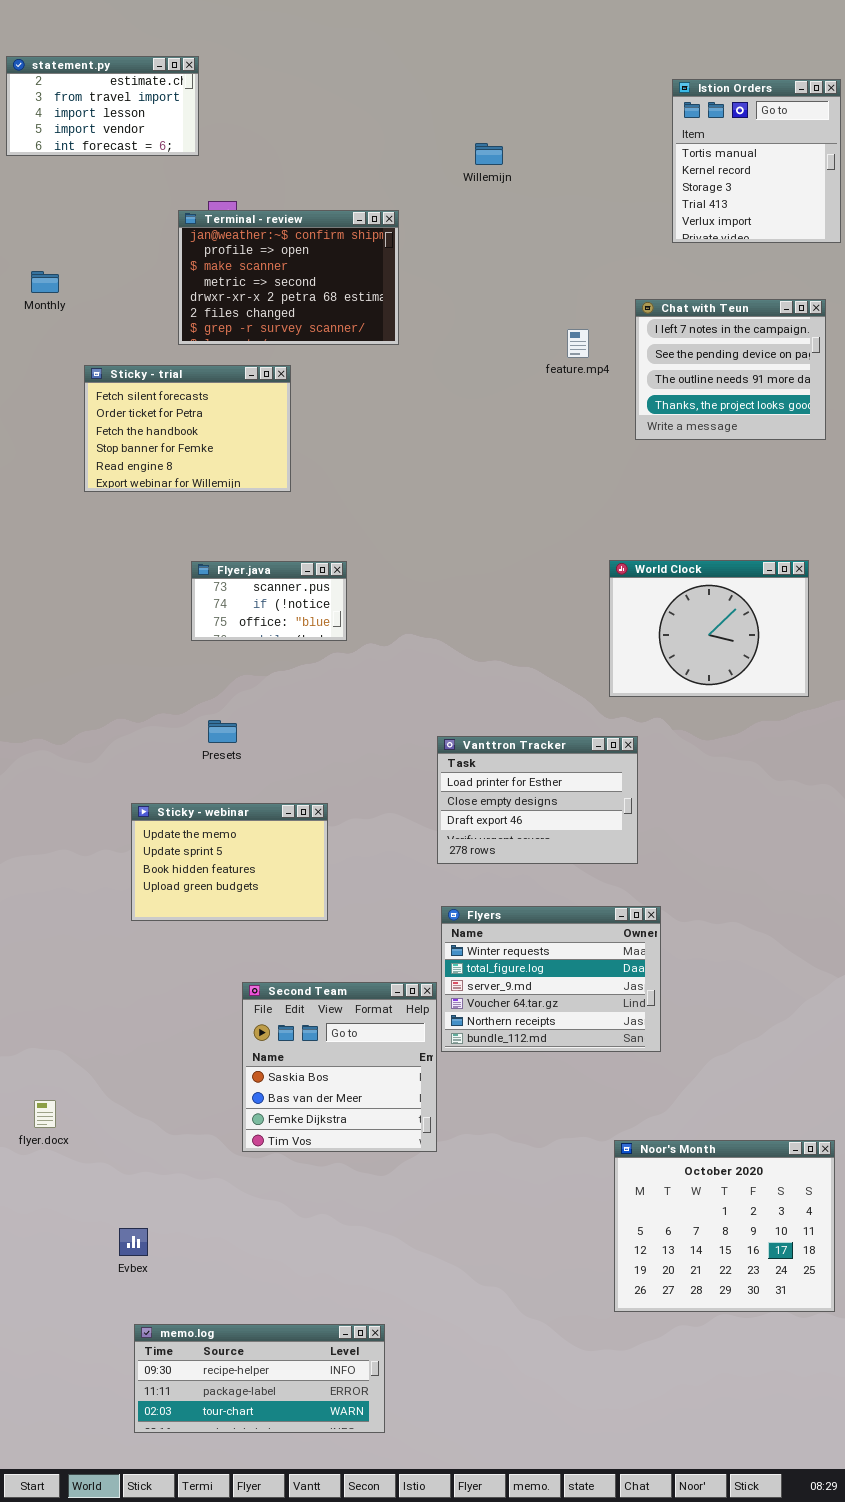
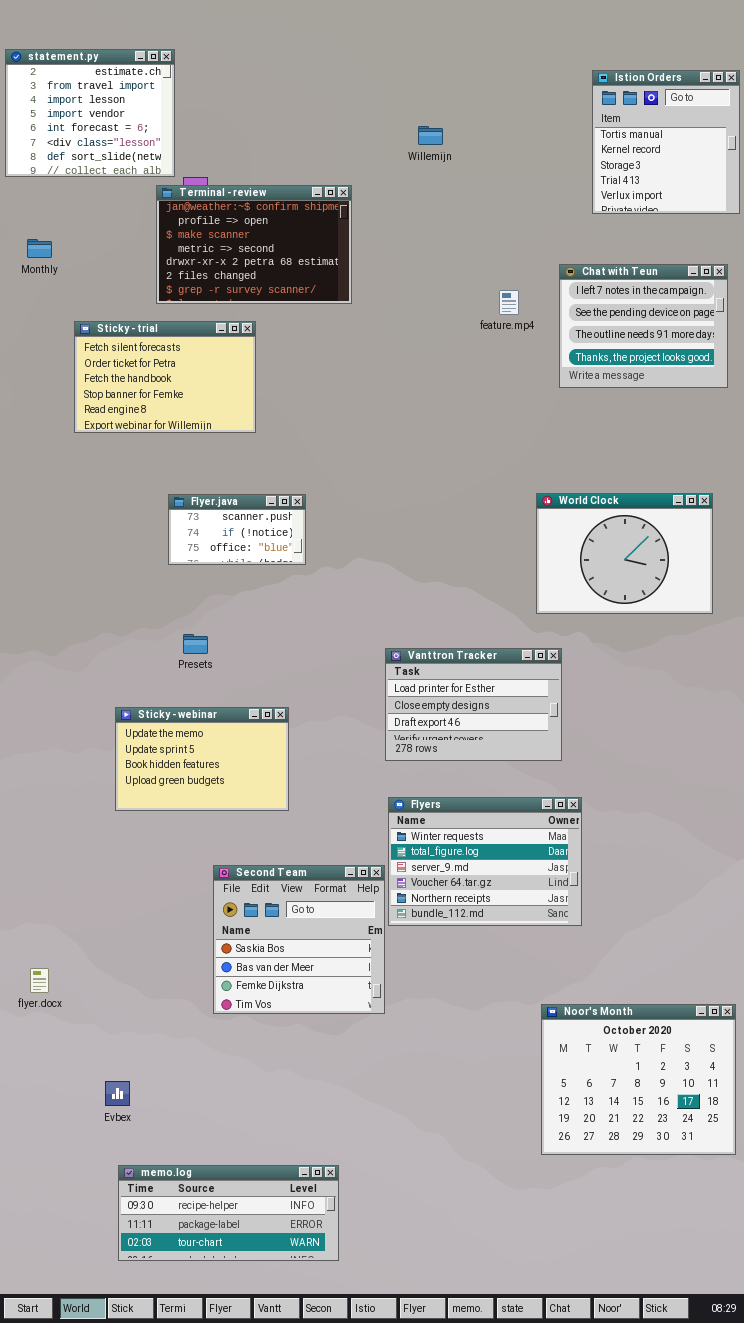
statement.py: [6,56,199,156] -> [5,49,175,177], resized

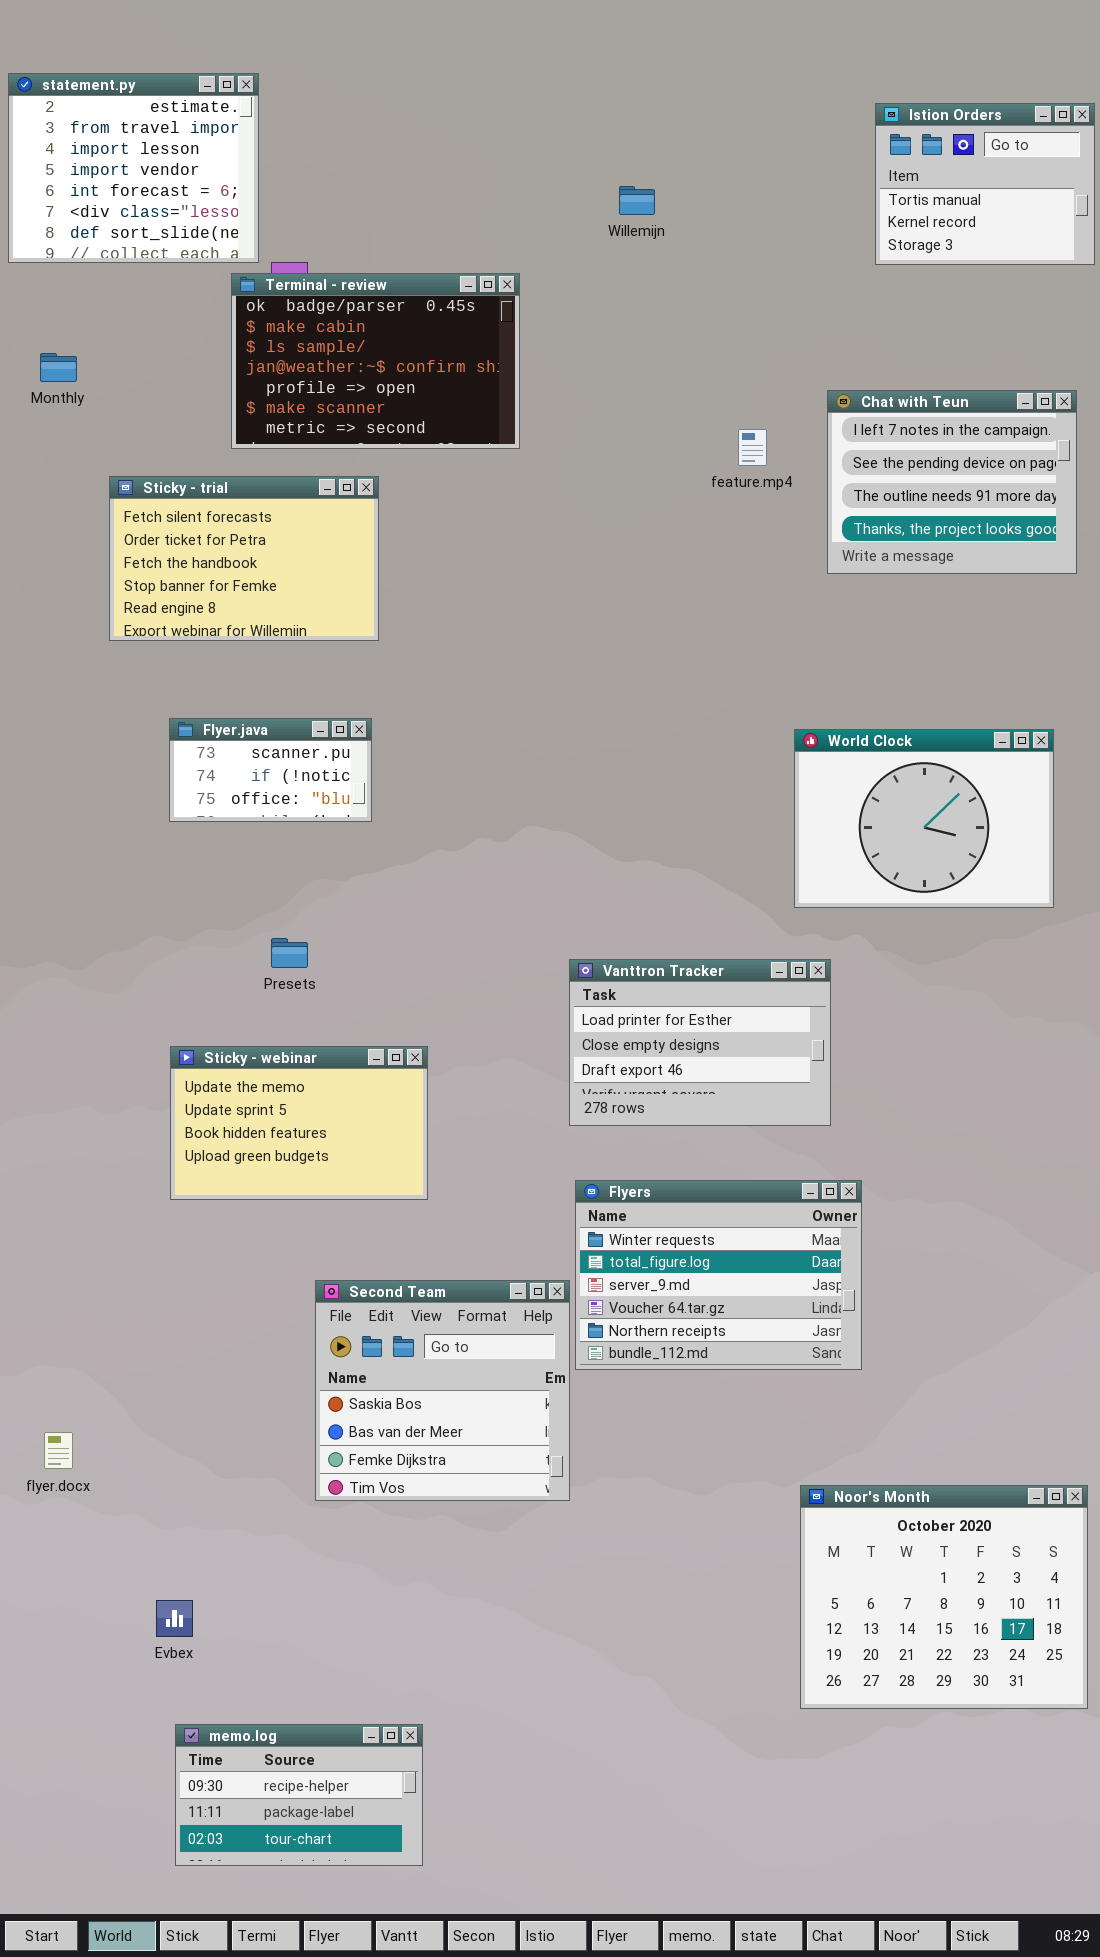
Istion Orders: [592,70,740,214] -> [875,103,1095,265], resized
Terminal - review: [156,185,352,304] -> [231,273,520,449], scrolled up 3 rows
Flyer.java: [168,494,306,565] -> [169,718,372,822], moved
memo.log: [118,1165,339,1261] -> [175,1724,423,1866], resized

